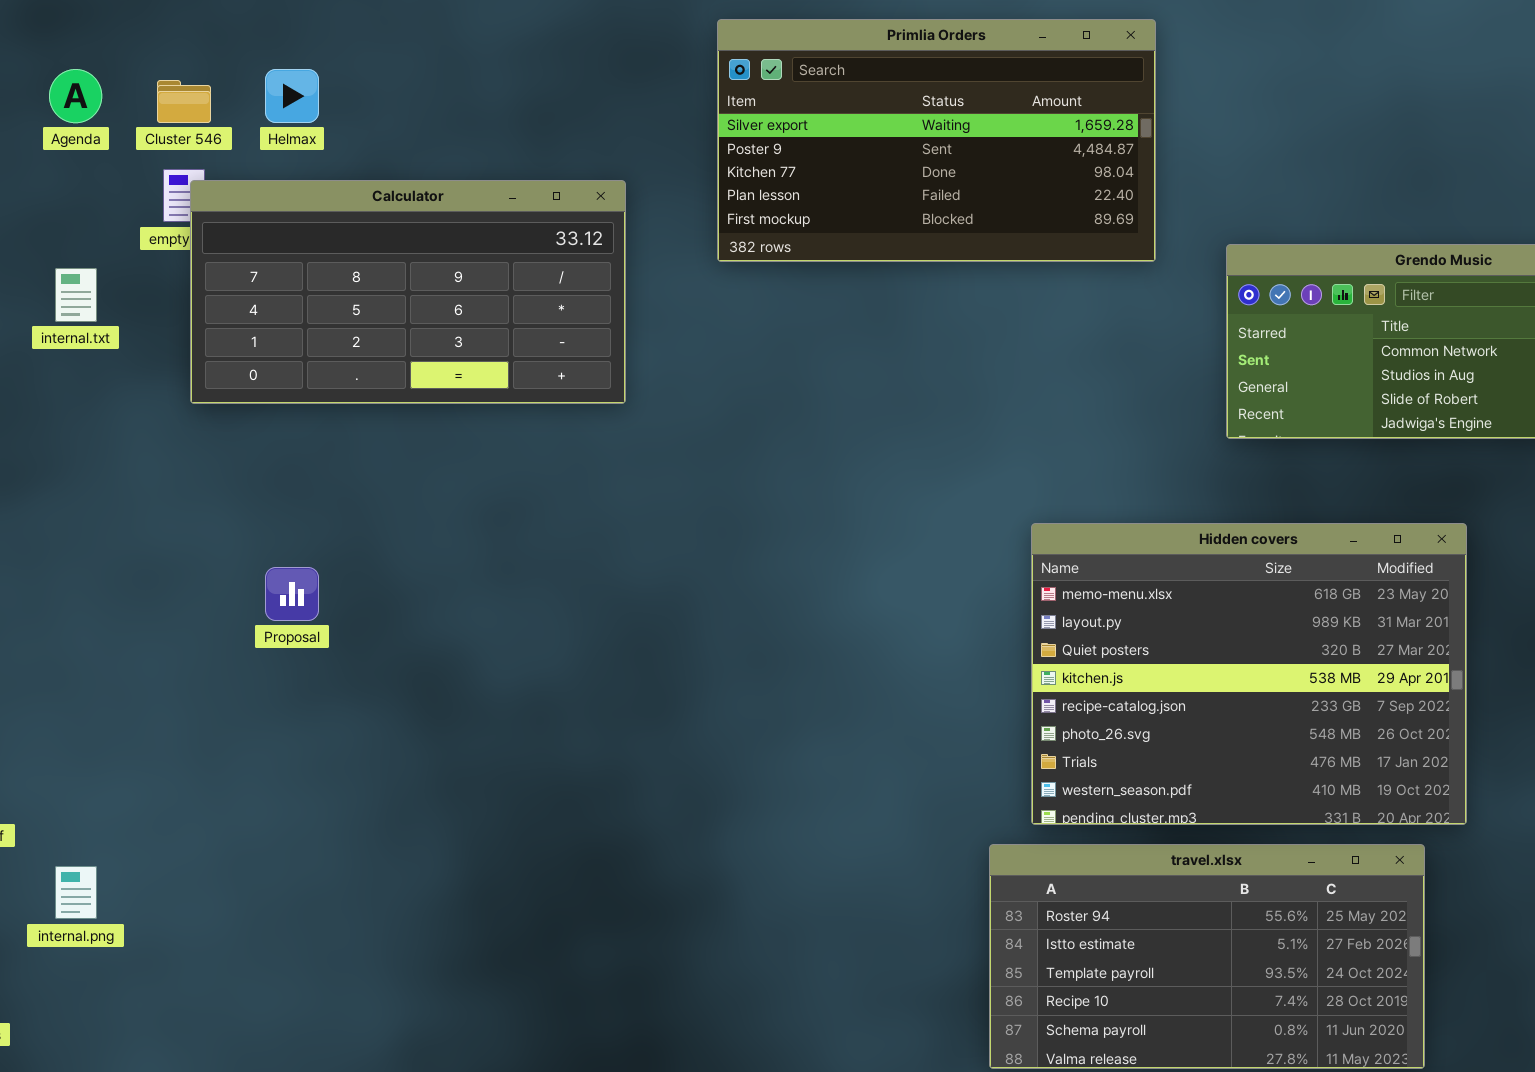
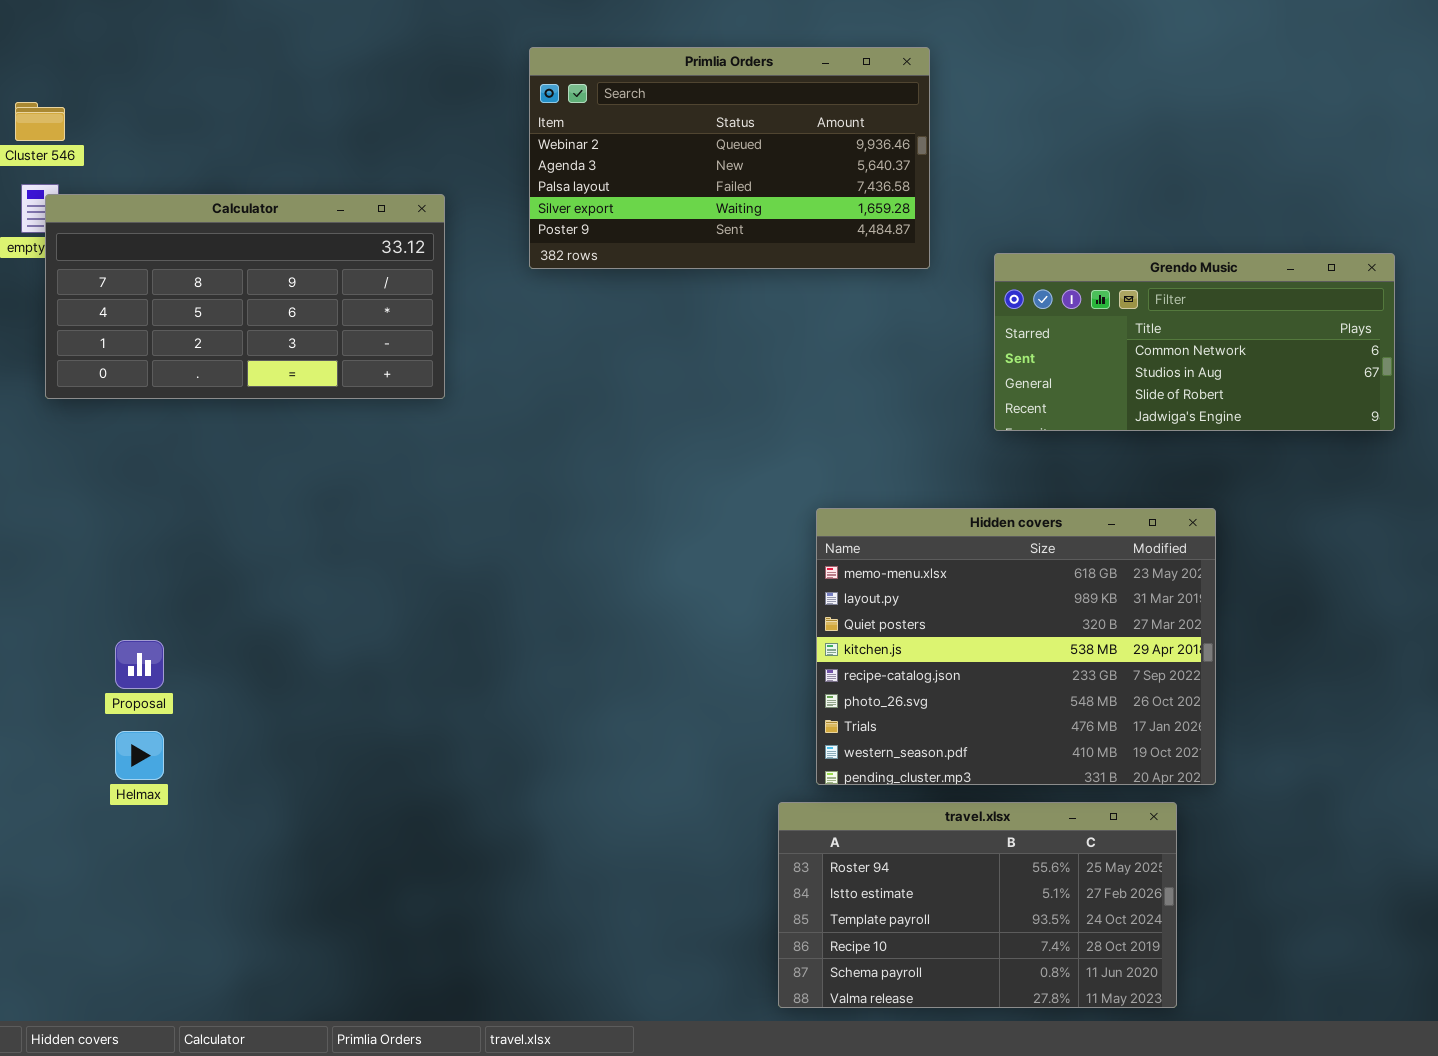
Primlia Orders: [717,19,1156,262] -> [529,47,930,269], scrolled up 3 rows
Helmax: [265,69,319,123] -> [115,731,164,780], moved
Proposal: [265,567,319,621] -> [115,640,164,689], moved

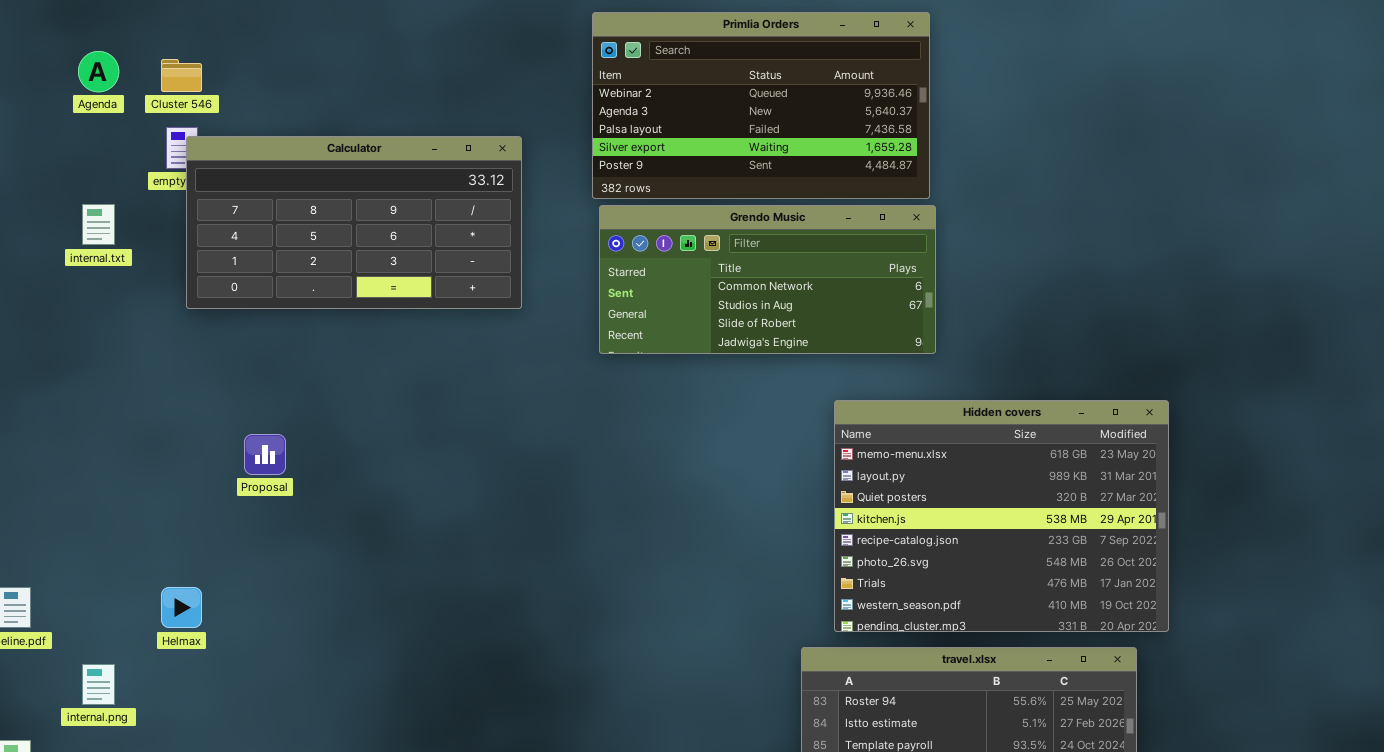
Grendo Music: [994,253,1395,431] -> [599,205,936,354], moved
Proposal: [115,640,164,689] -> [244,434,286,475], moved
Helmax: [115,731,164,780] -> [161,587,202,628], moved

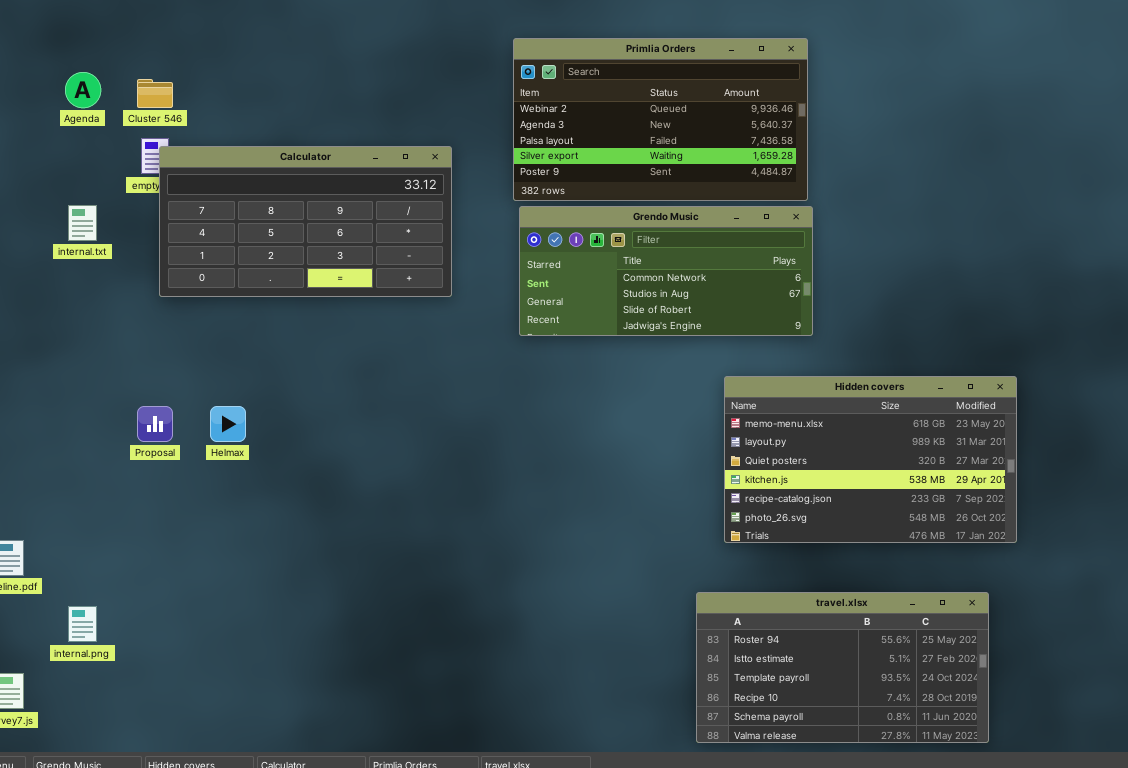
Hidden covers: [834,400,1169,632] -> [724,376,1017,543], resized
Proposal: [244,434,286,475] -> [137,406,173,442], moved
Helmax: [161,587,202,628] -> [210,406,246,442], moved

